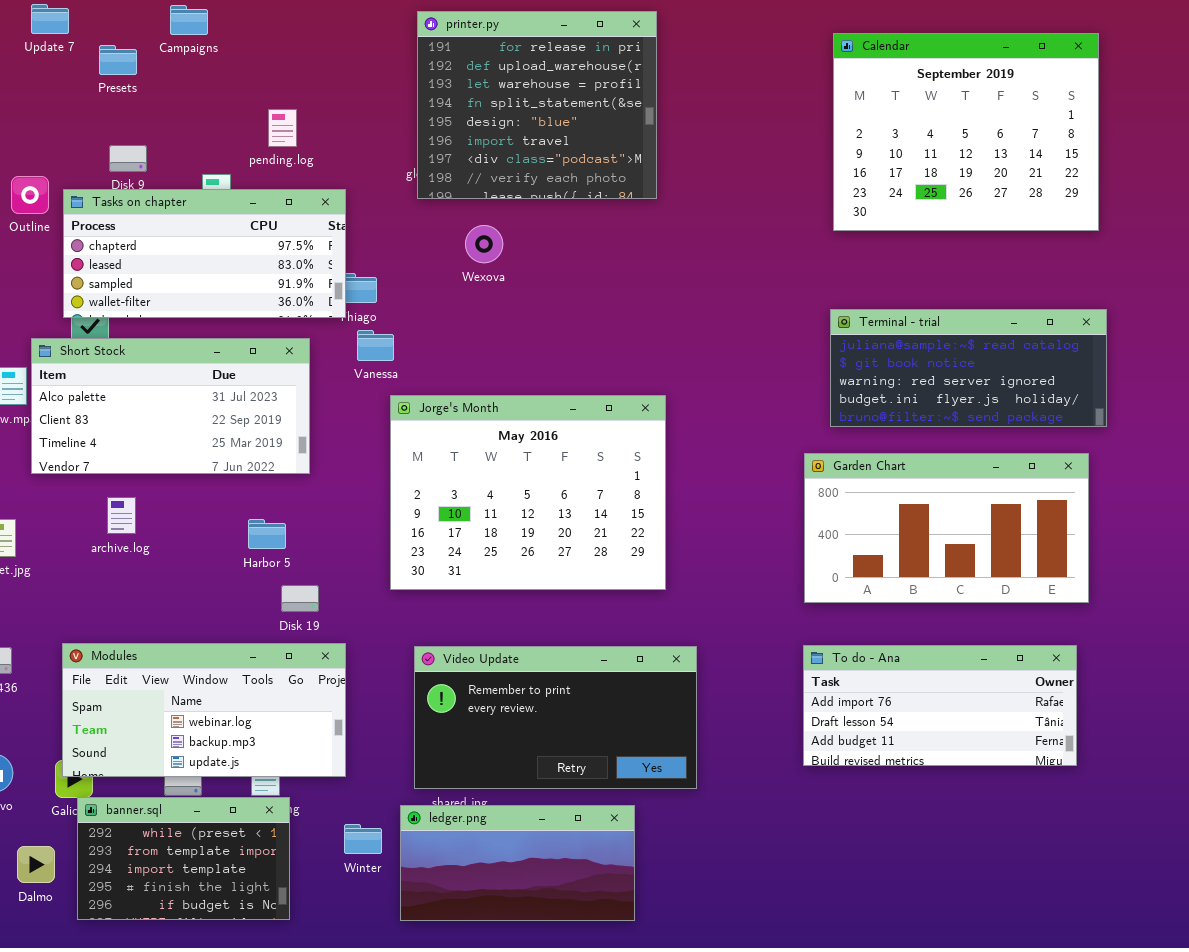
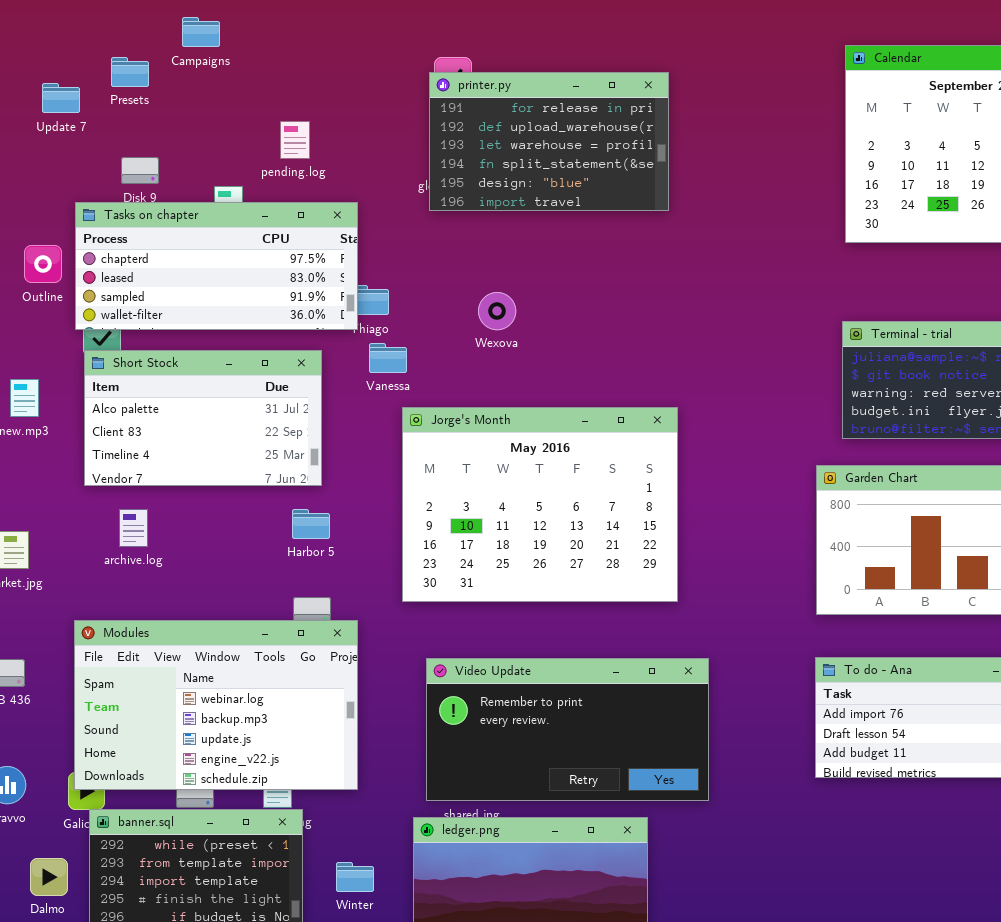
Update 7: [31,4,69,34] -> [42,83,80,113], moved
printer.py: [417,11,657,199] -> [429,72,669,211], resized
Outline: [11,176,49,214] -> [24,245,62,283], moved
Wexova: [465,225,503,263] -> [478,292,516,330], moved
Short Stock: [31,338,310,474] -> [84,350,322,486], resized
Harbor 5: [248,519,286,549] -> [292,509,330,539], moved
Modules: [62,643,346,777] -> [74,620,358,790], resized
Winter: [344,824,382,854] -> [336,862,374,892], moved

